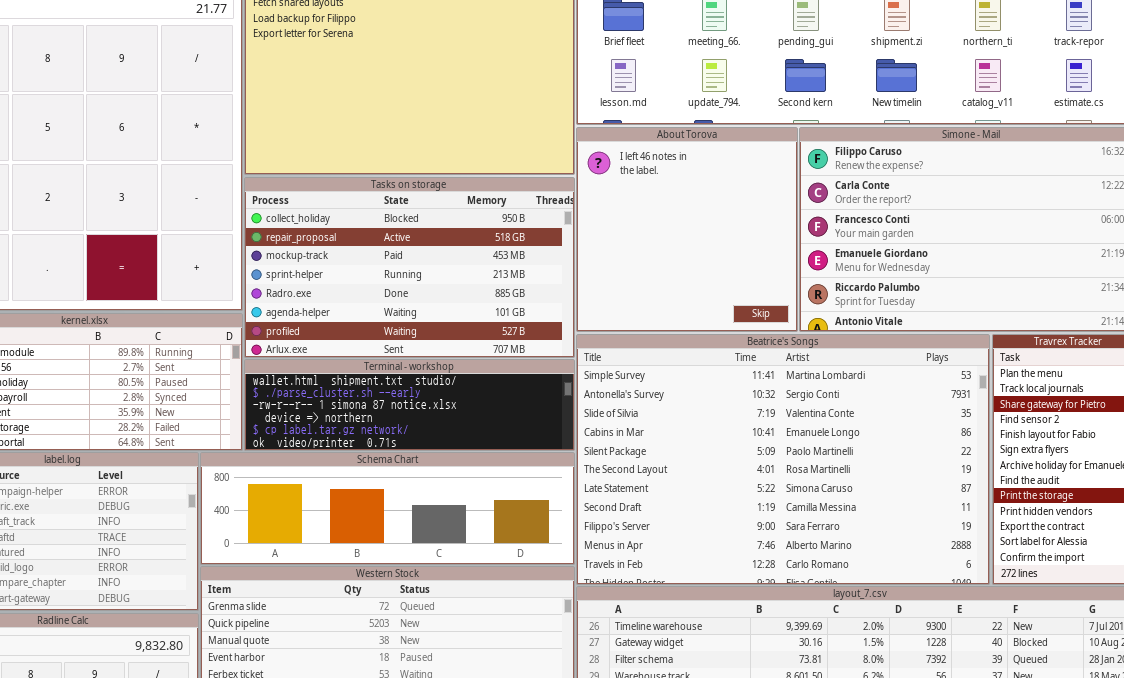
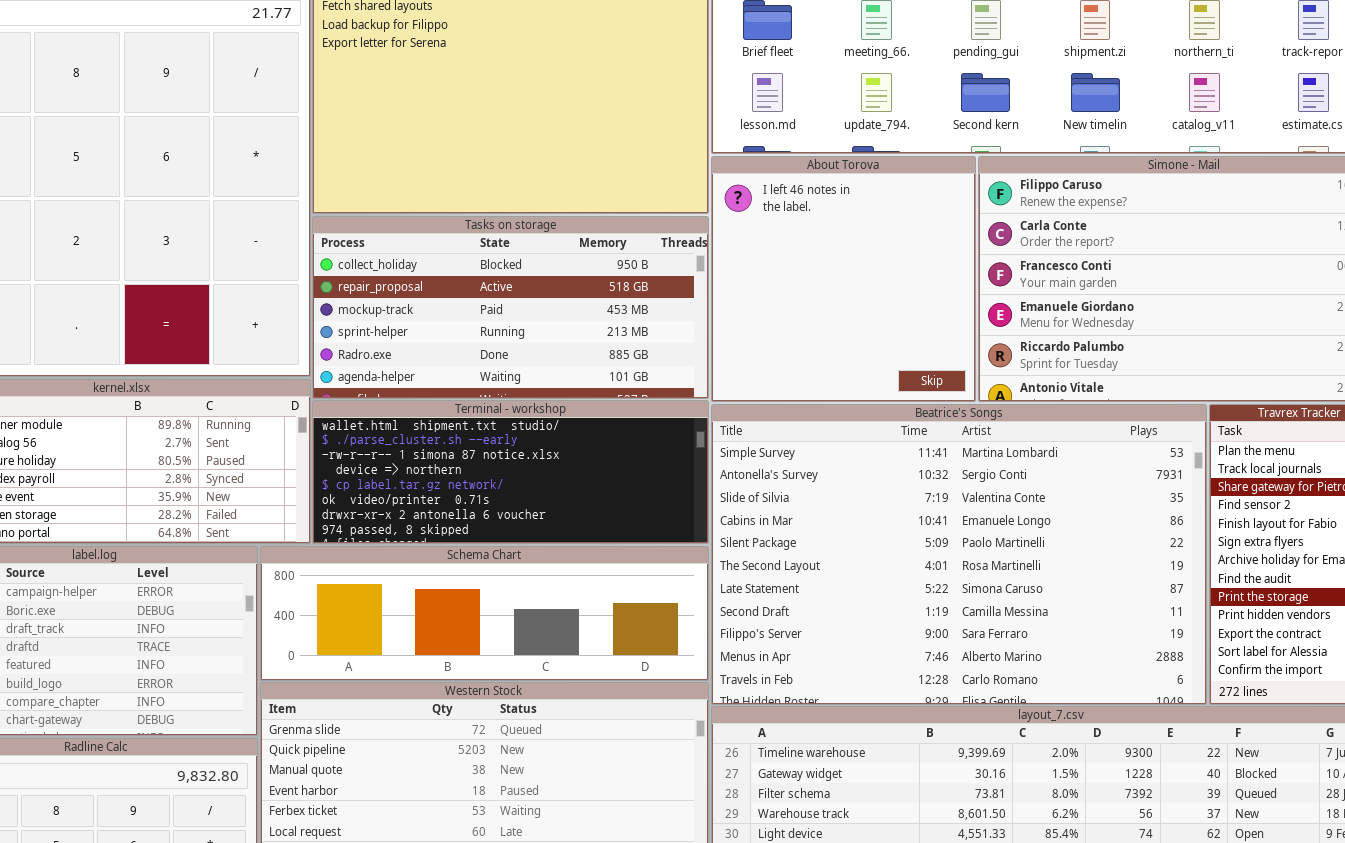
Tasks on storage: [244,177,575,358] -> [312,216,709,399], resized
Terminal - workshop: [244,359,575,451] -> [312,400,709,544], resized

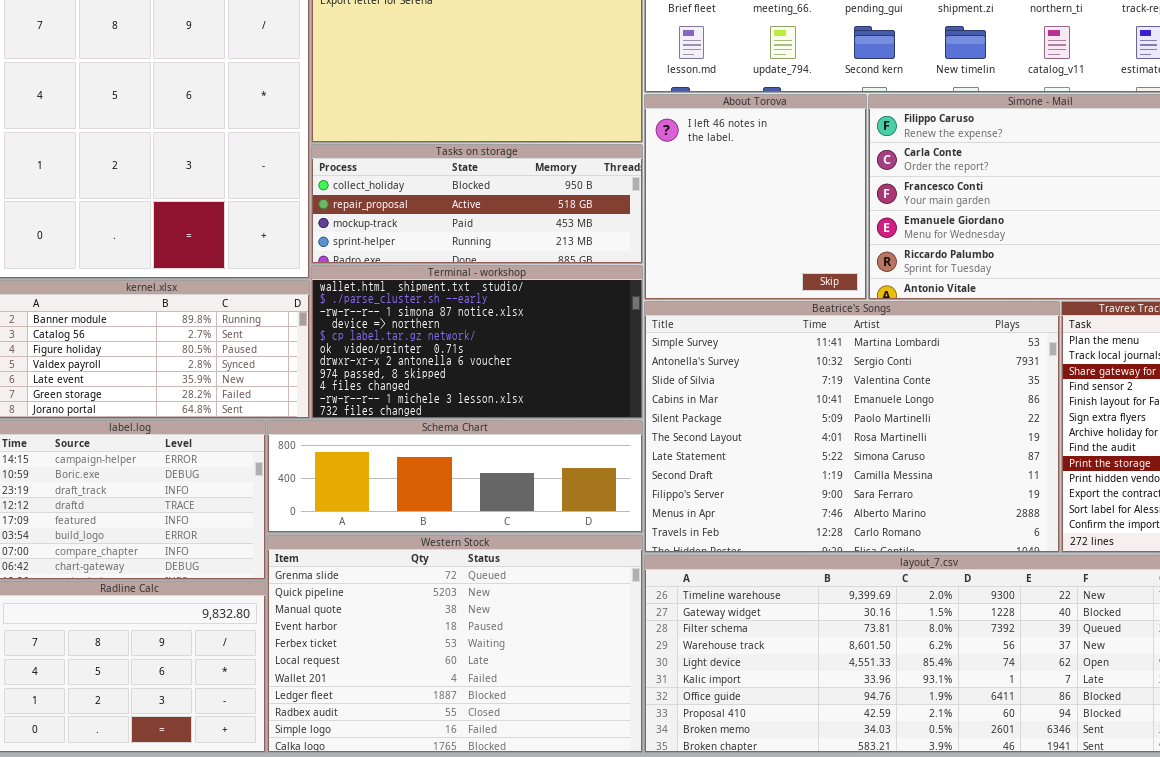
Tasks on storage: [312,216,709,399] -> [311,144,643,264], resized
Terminal - workshop: [312,400,709,544] -> [311,265,643,419], resized

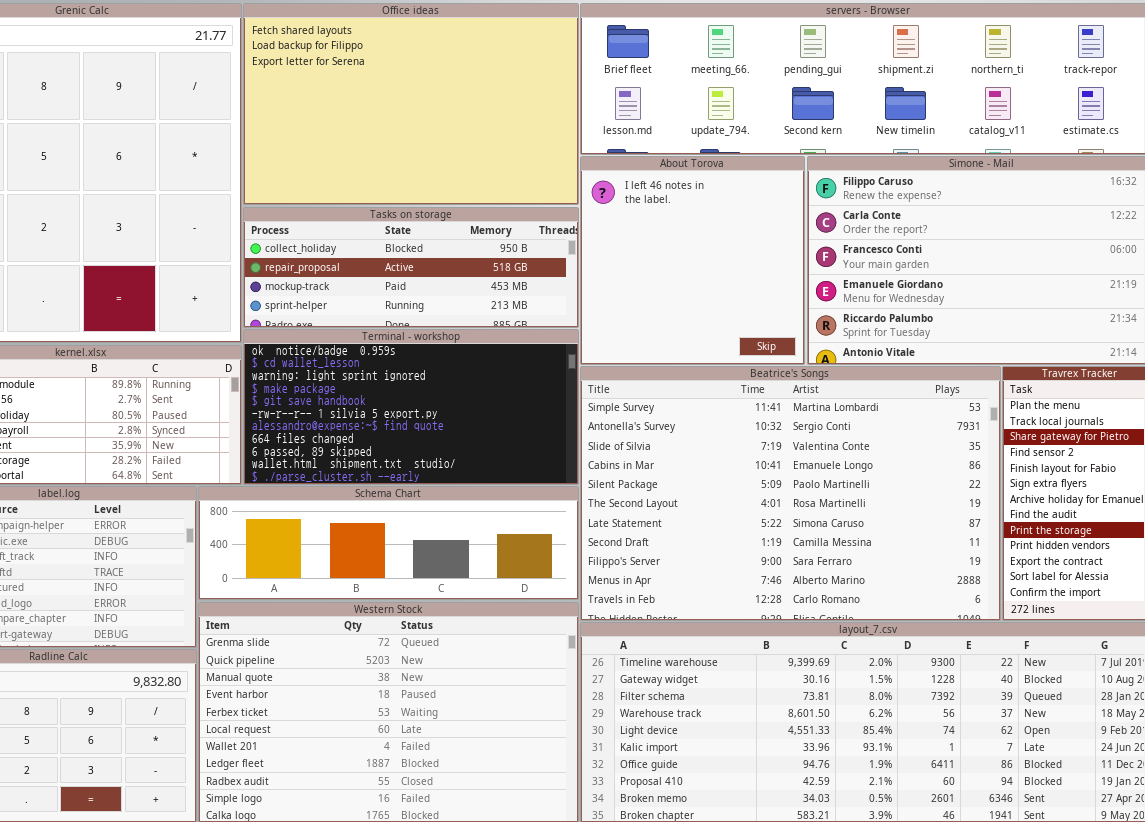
Terminal - workshop: [311,265,643,419] -> [243,329,579,485], scrolled up 9 rows

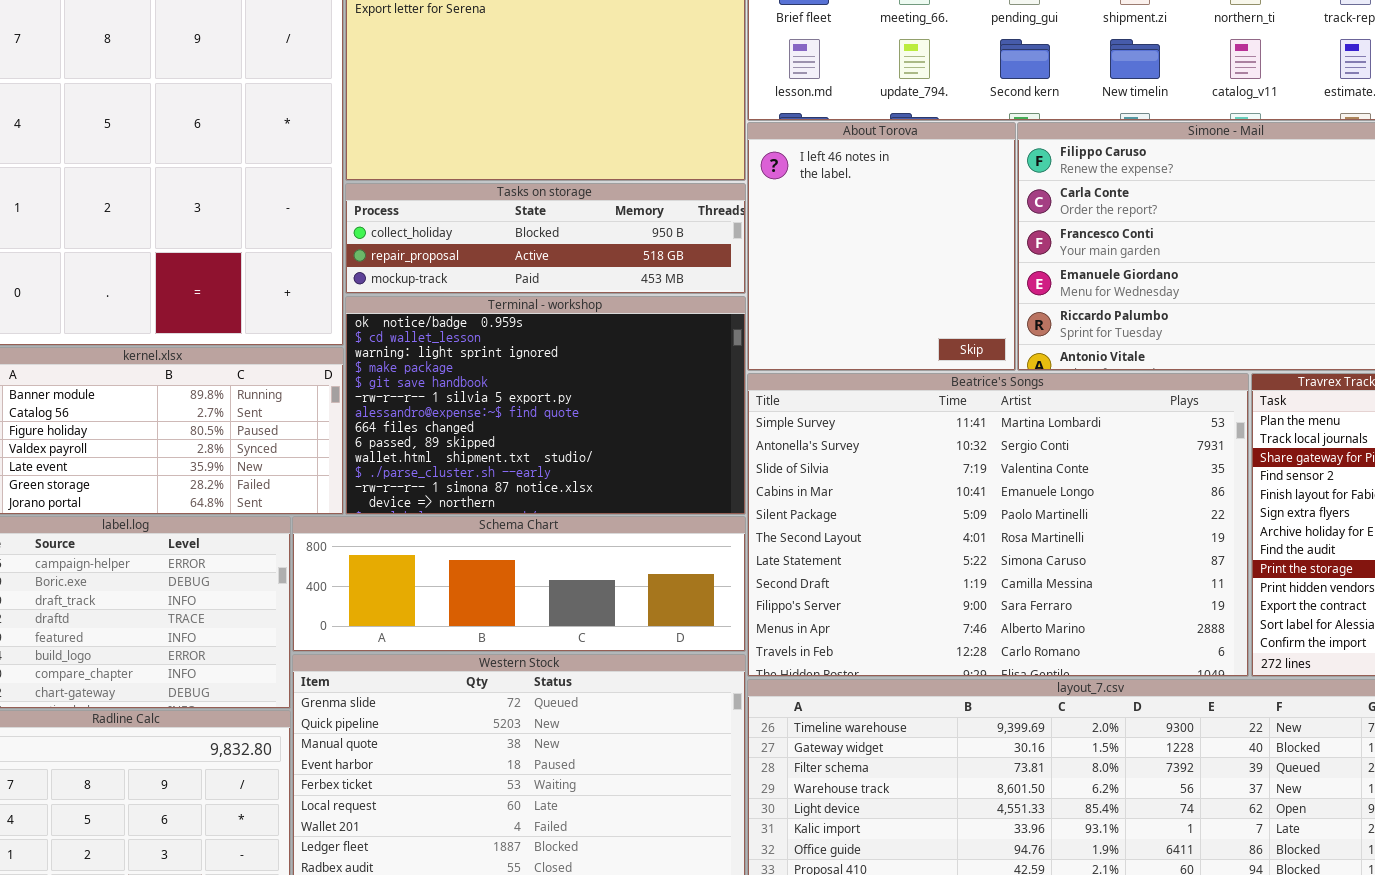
Tasks on storage: [243,207,579,328] -> [345,183,746,294], resized
Terminal - workshop: [243,329,579,485] -> [345,296,746,515], resized

